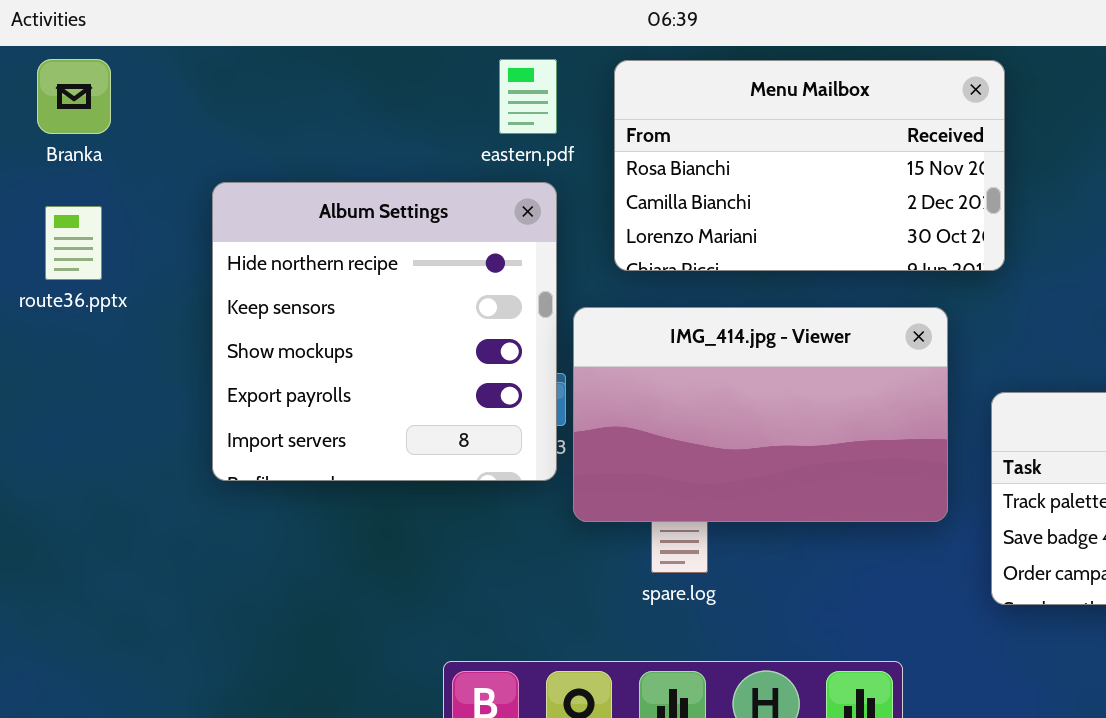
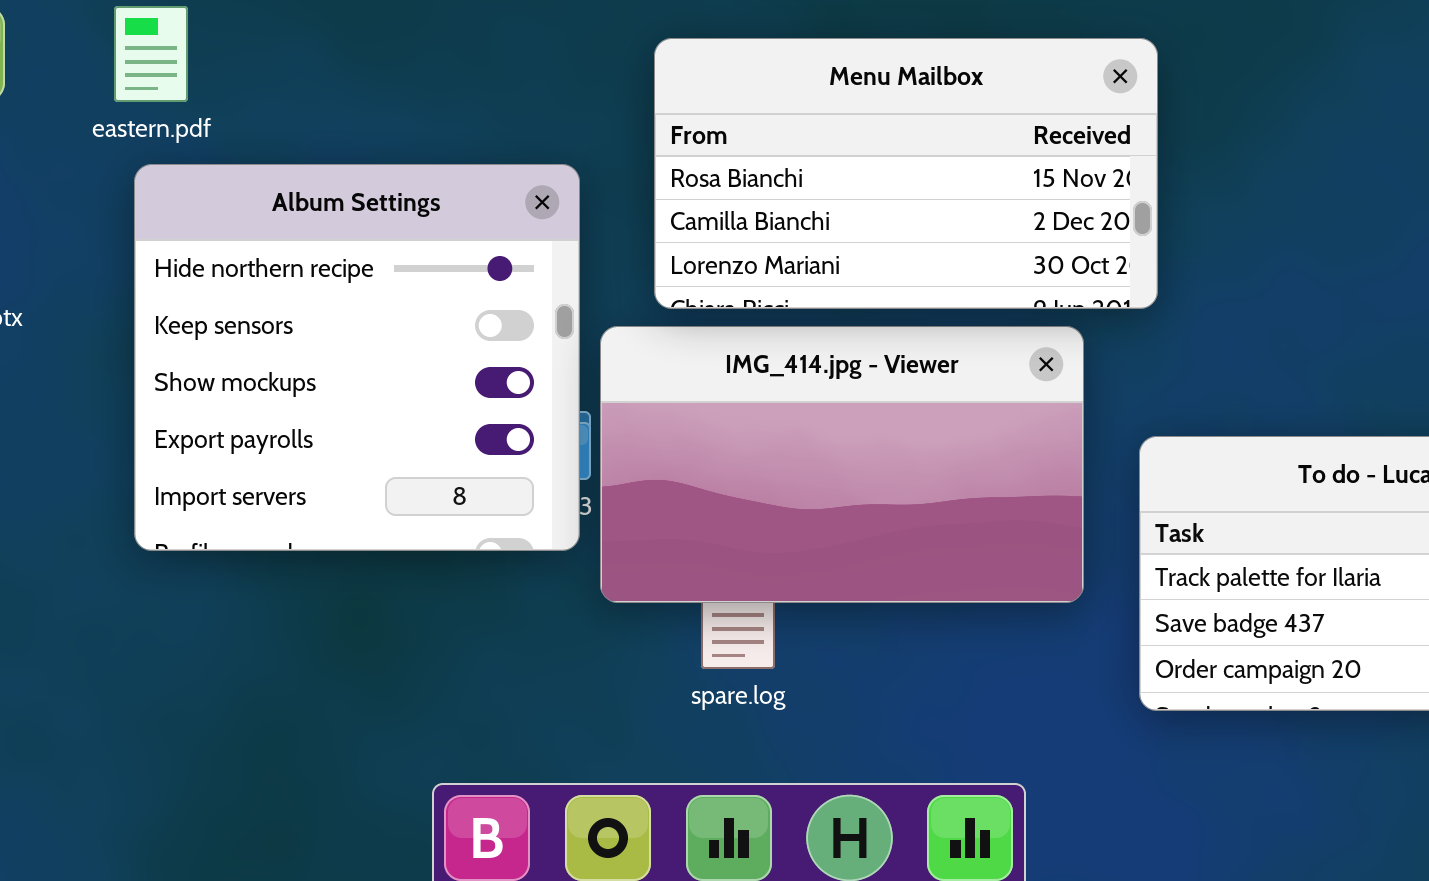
eastern.pdf: [499,59,557,134] -> [114,6,188,102], moved
Menu Mailbox: [614,60,1005,271] -> [654,38,1158,309], moved

